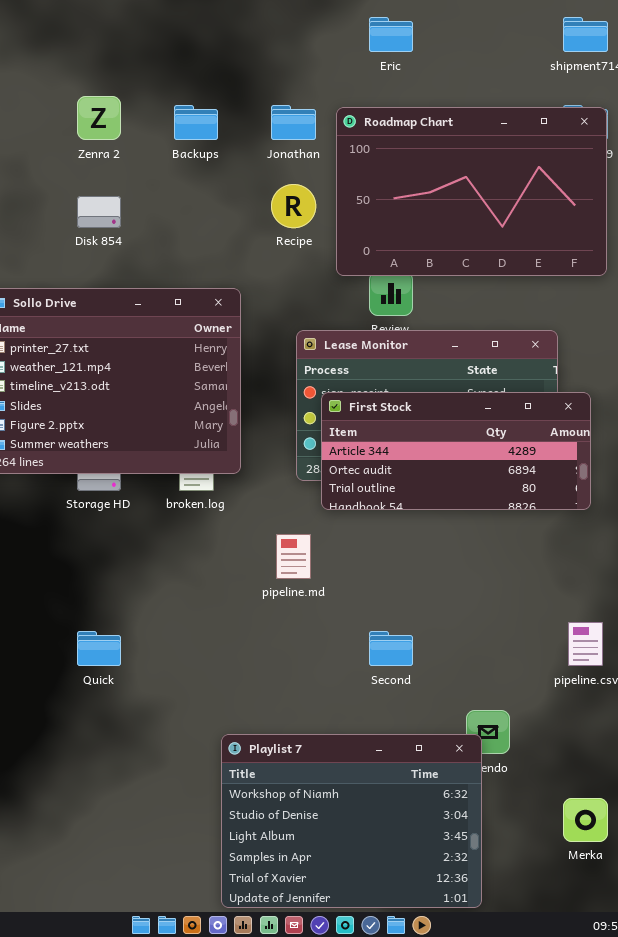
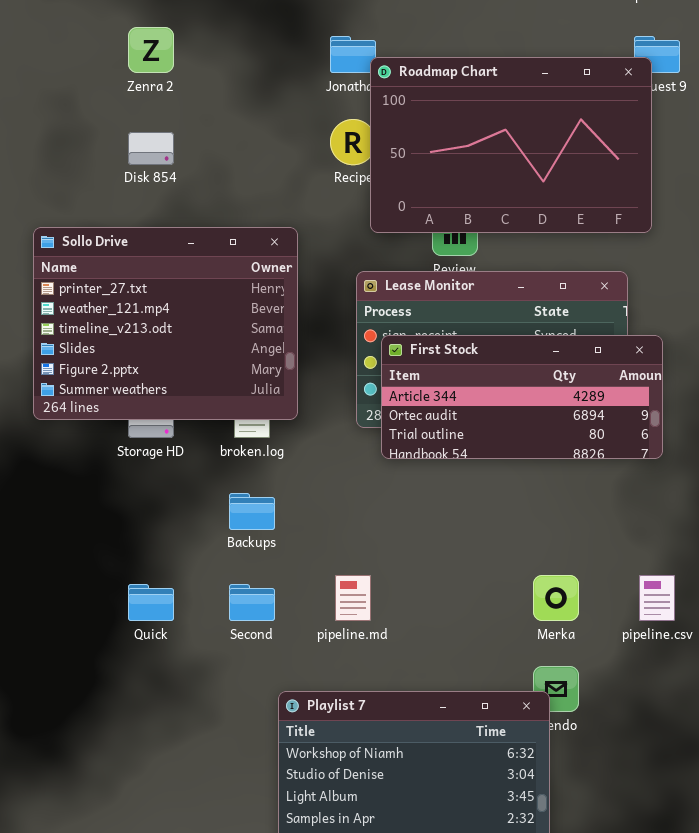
Backups: [174,105,218,140] -> [229,493,275,530], moved
Roadmap Chart: [336,107,607,276] -> [370,57,652,233], moved
pipeline.md: [276,534,311,579] -> [335,575,371,621], moved
Second: [369,631,413,666] -> [229,584,275,621], moved
Merka: [563,798,608,842] -> [533,575,579,621], moved

